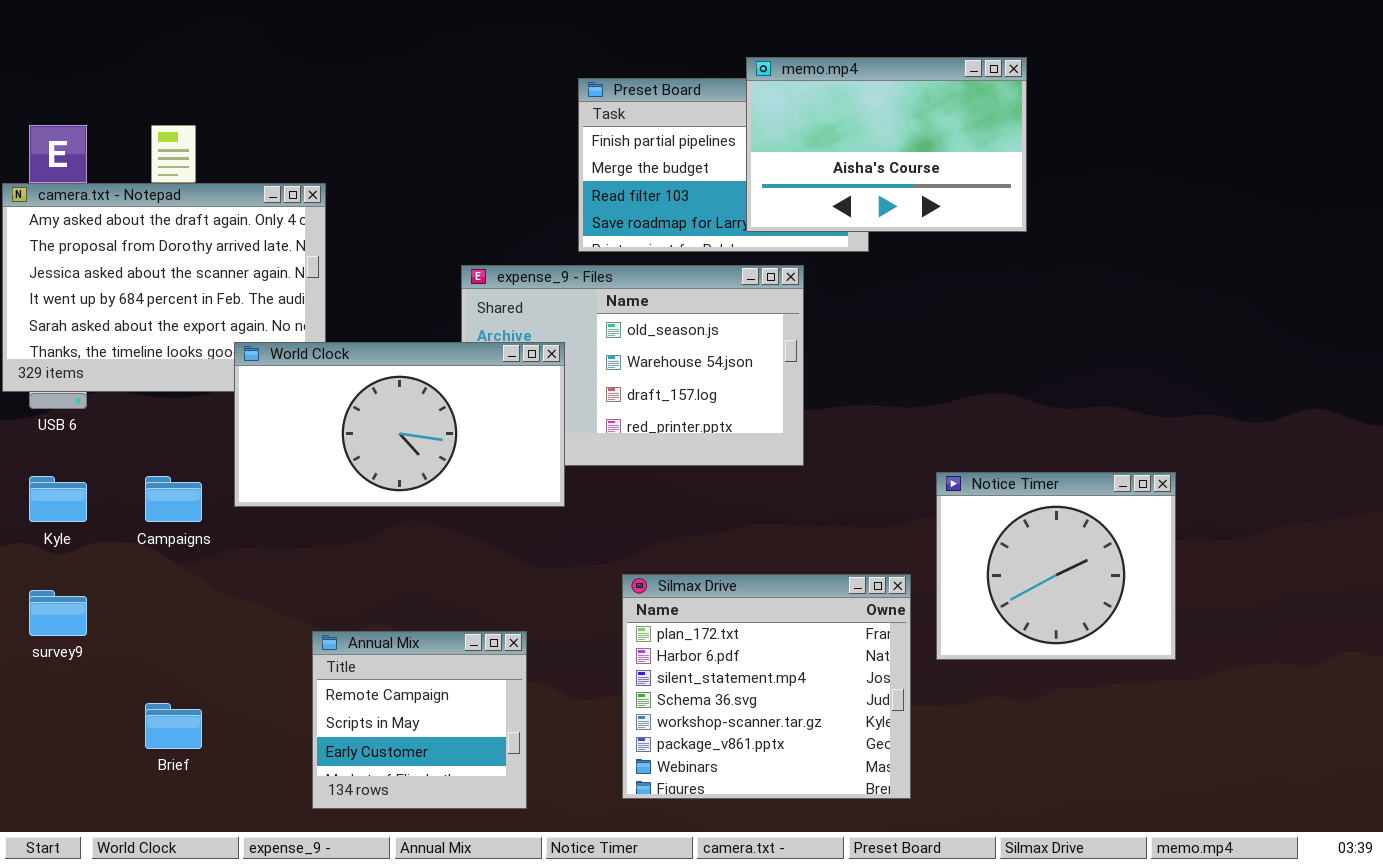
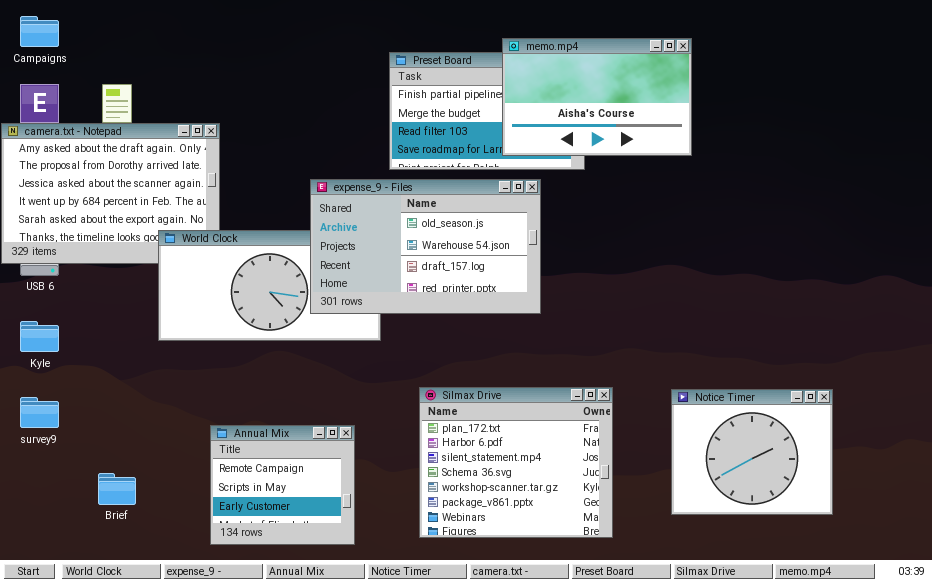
expense_9 - Files: [461,265,804,466] -> [310,179,541,314], raised
Notice Timer: [936,472,1176,660] -> [671,389,833,515], moved
Campaigns: [145,476,202,522] -> [20,16,59,47], moved

